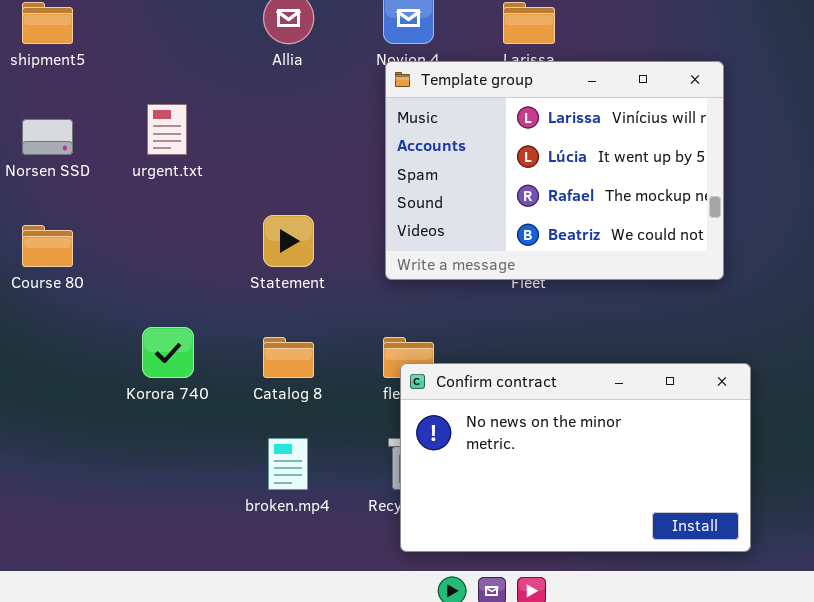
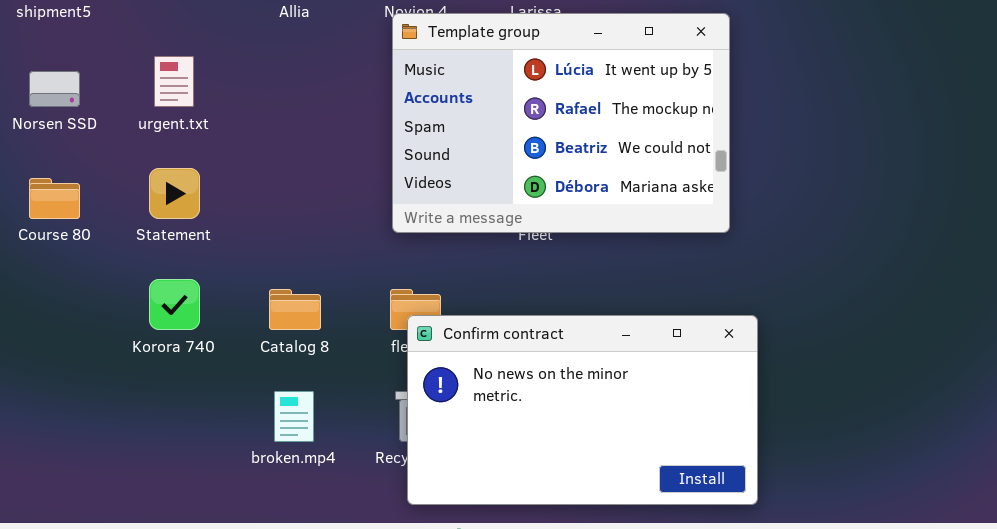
Template group: [385,61,724,280] -> [392,13,730,233], scrolled down 1 row
Statement: [263,215,314,267] -> [149,168,200,219], moved

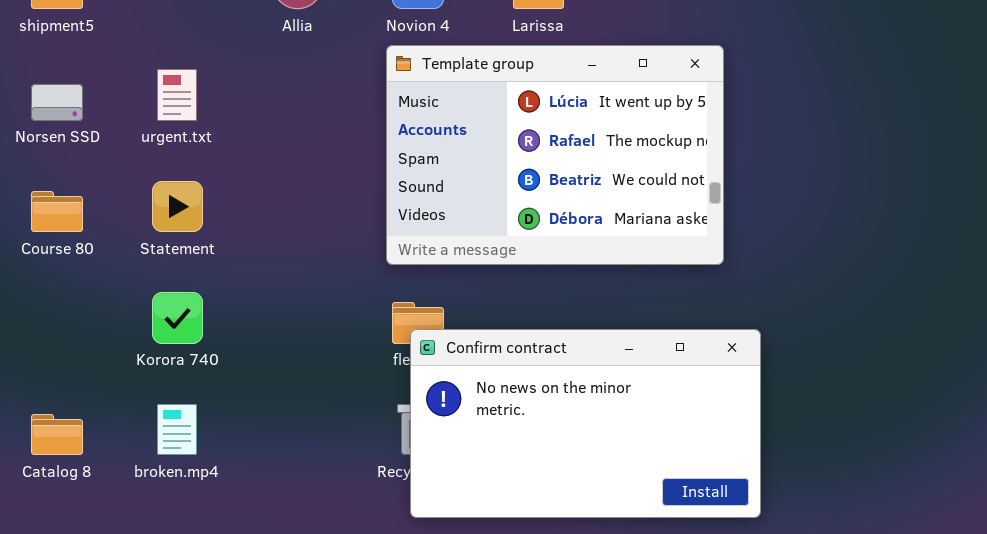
Template group: [392,13,730,233] -> [386,45,724,265], moved
Catalog 8: [269,289,321,330] -> [31,414,83,455], moved
broken.mp4: [274,391,314,442] -> [157,404,197,455], moved

